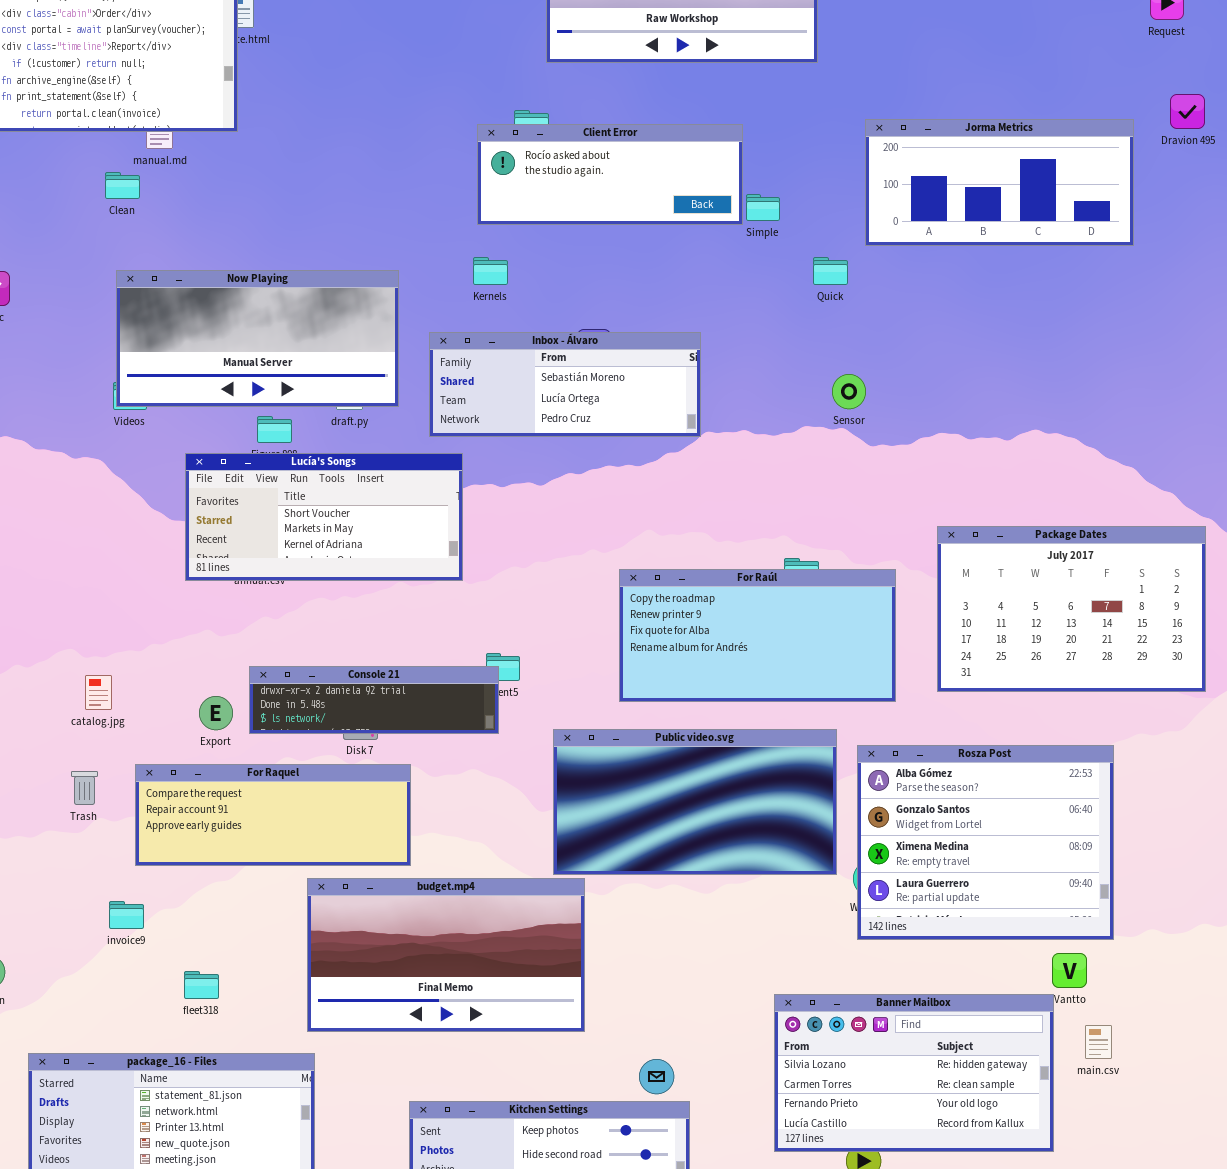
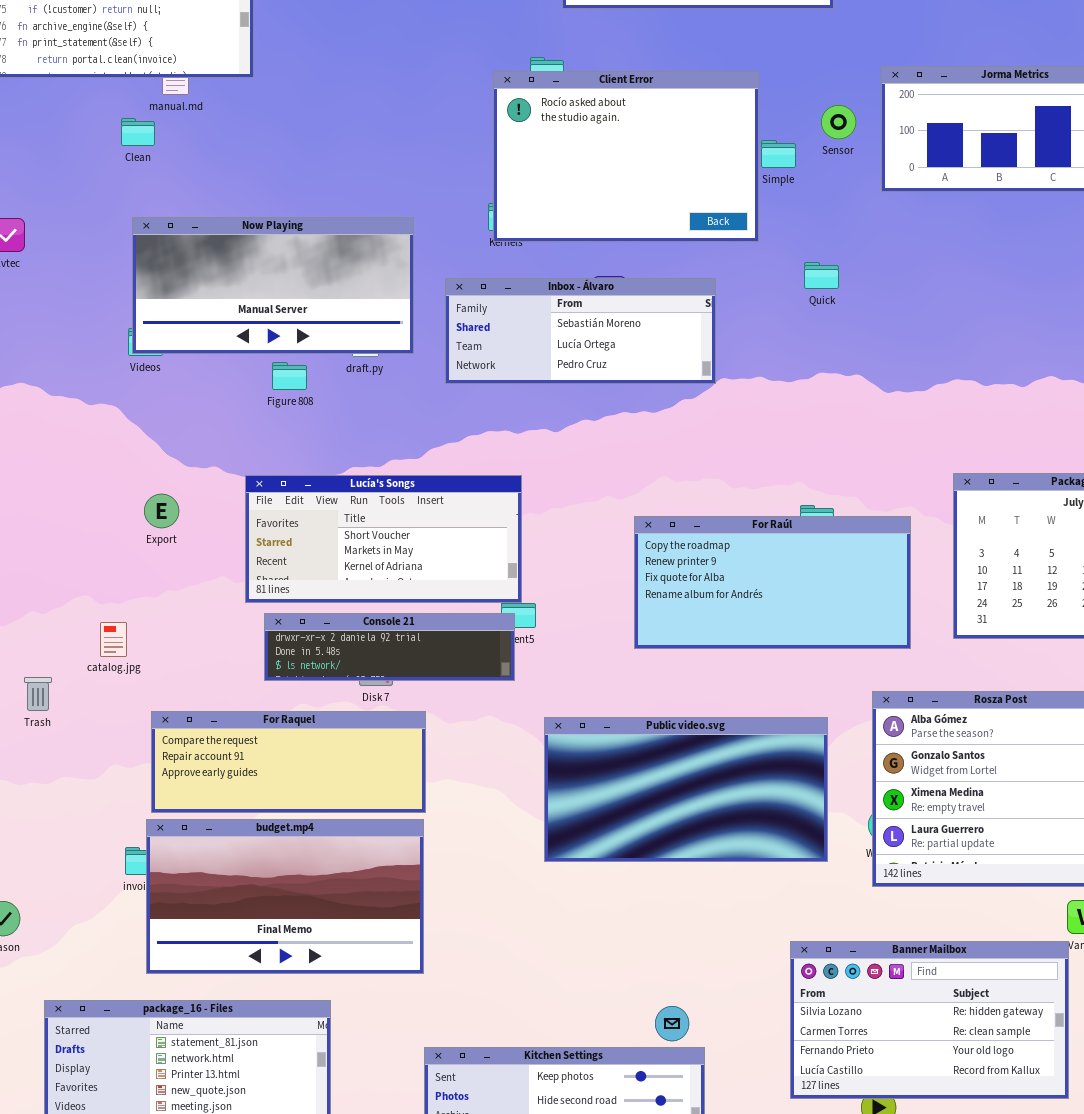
Client Error: [477,124,743,225] -> [493,71,759,242], resized
Quick: [813,257,848,285] -> [804,262,839,289], moved
Sensor: [832,374,866,409] -> [821,105,856,139], moved
Lucía's Songs: [185,453,463,581] -> [245,475,522,603], moved
Export: [199,696,233,730] -> [144,494,179,528], moved
Public video.svg: [553,729,837,875] -> [544,717,828,862], moved
Trash: [71,771,98,805] -> [24,677,52,711], moved
budget.mp4: [307,878,585,1032] -> [146,819,424,974], moved

